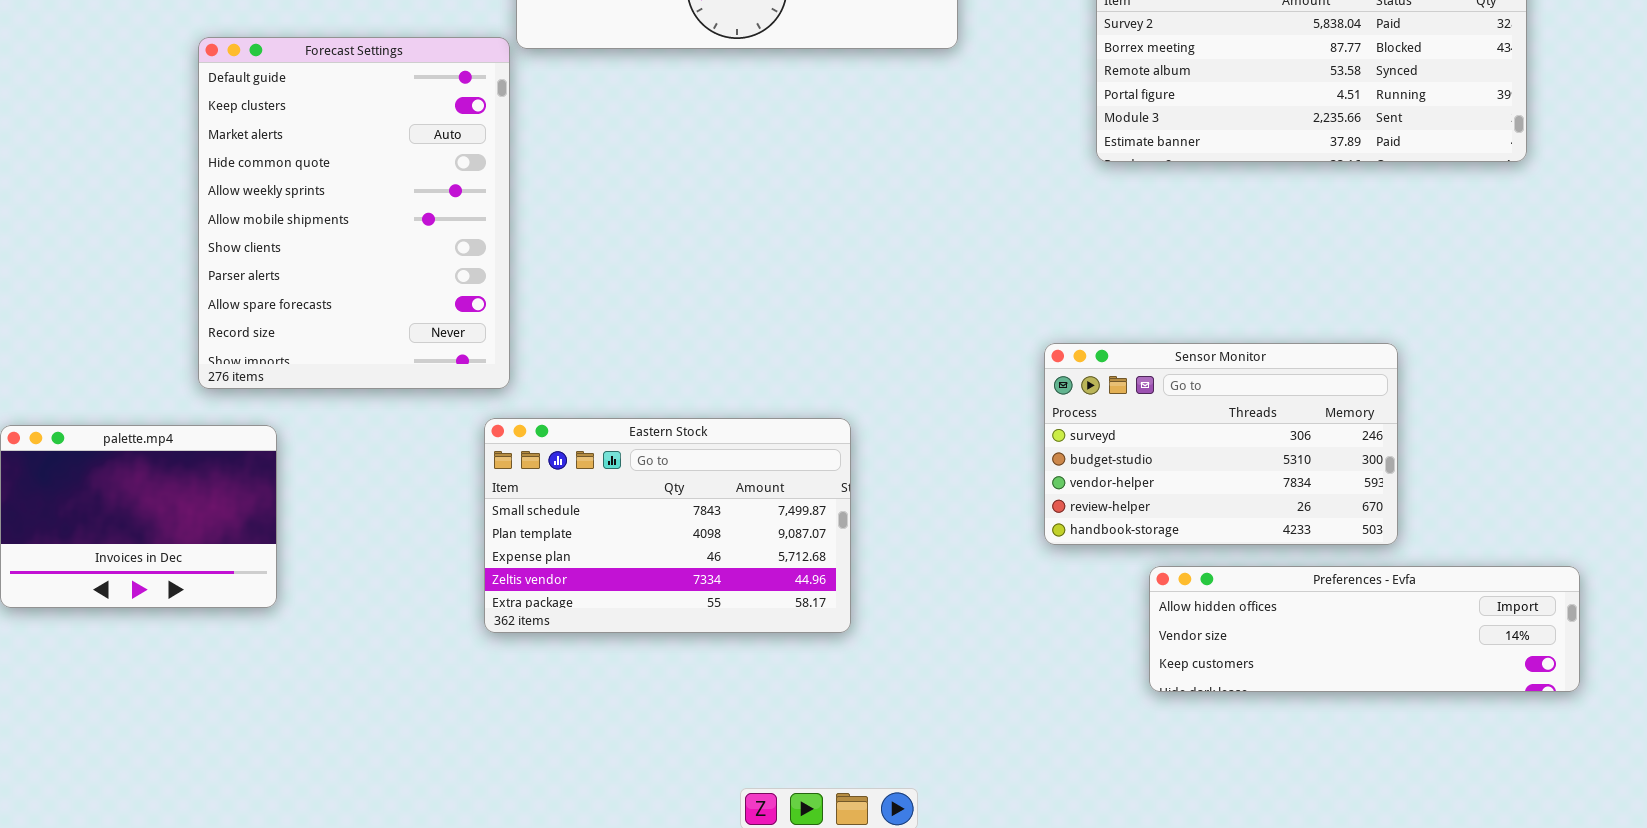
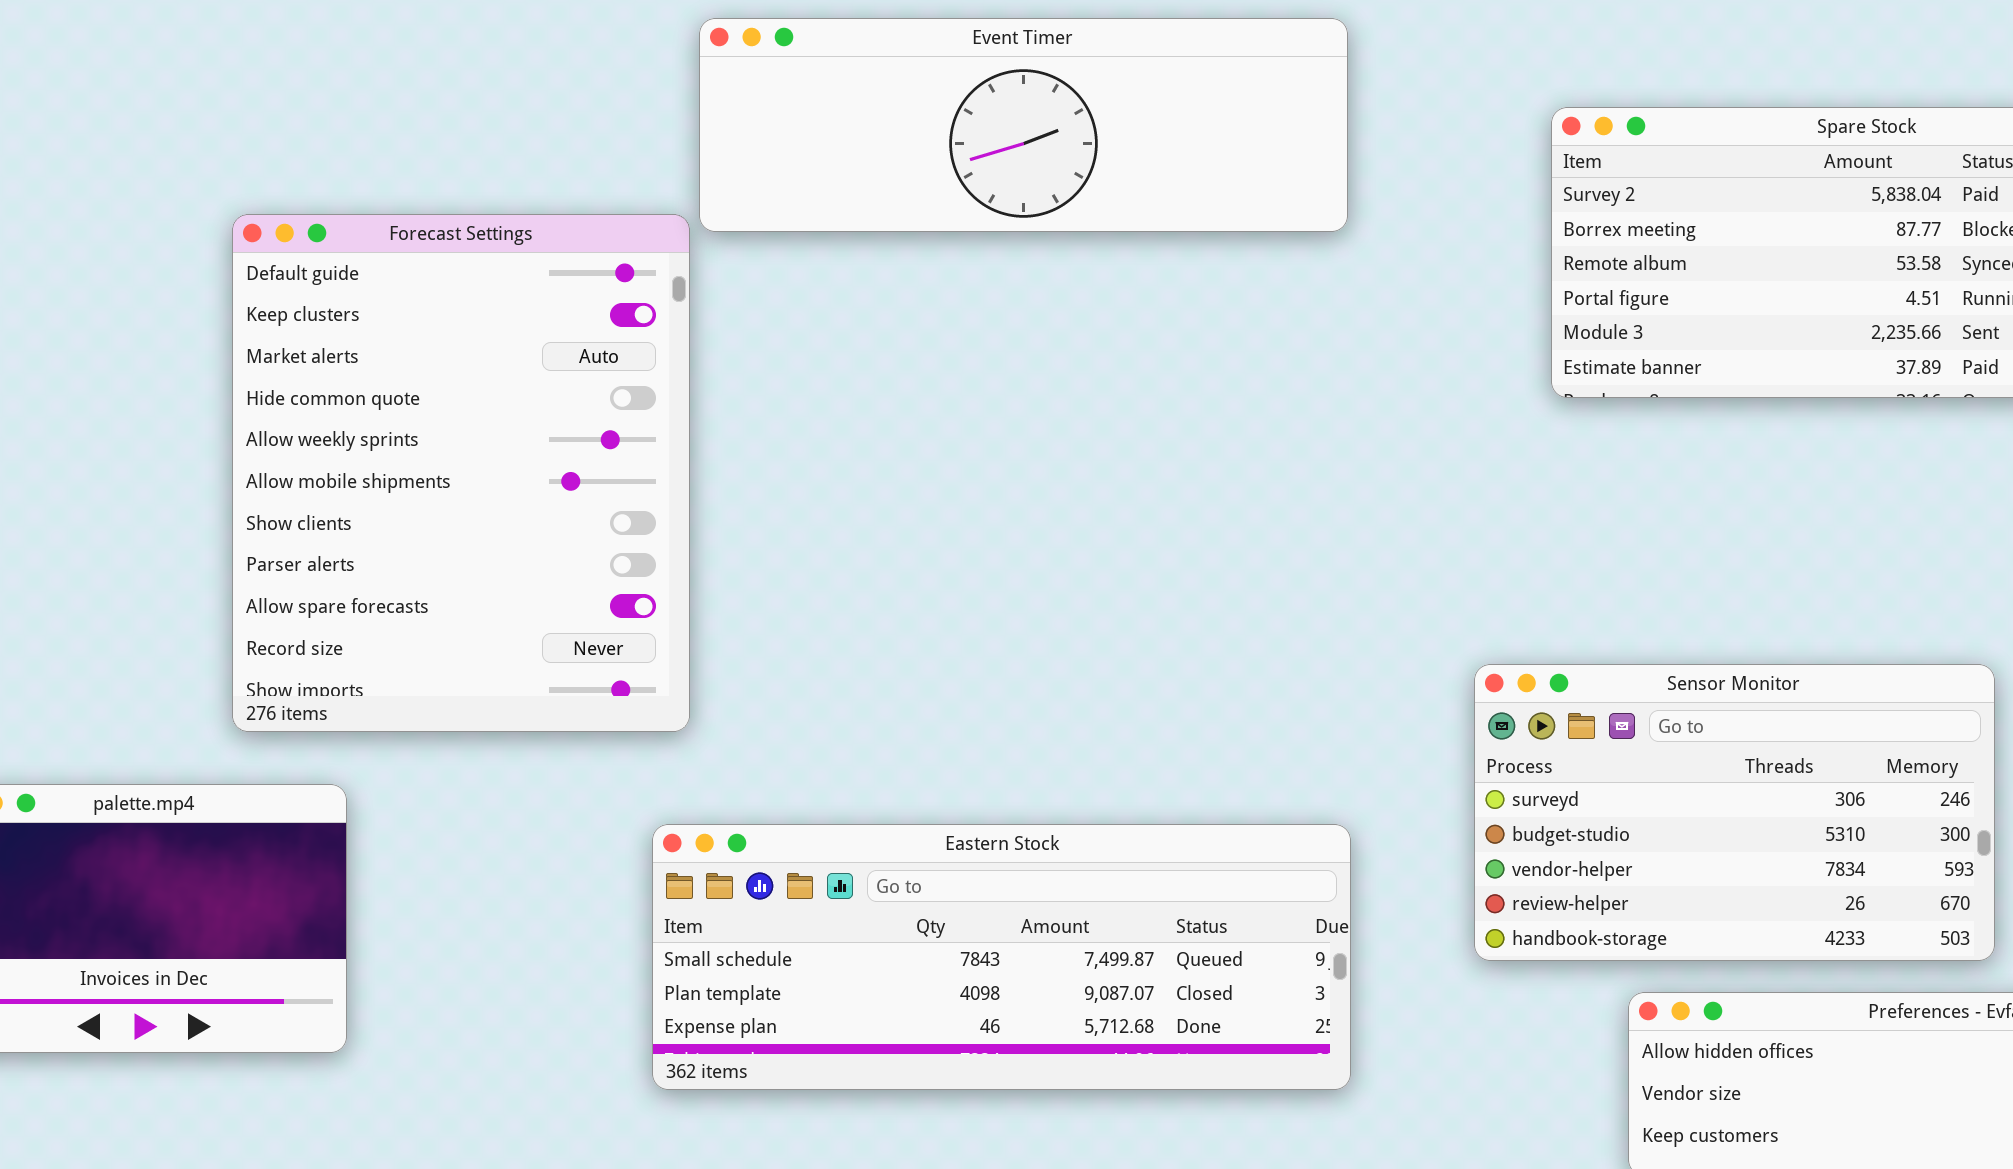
Eastern Stock: [484,418,851,633] -> [652,824,1351,1090], resized

